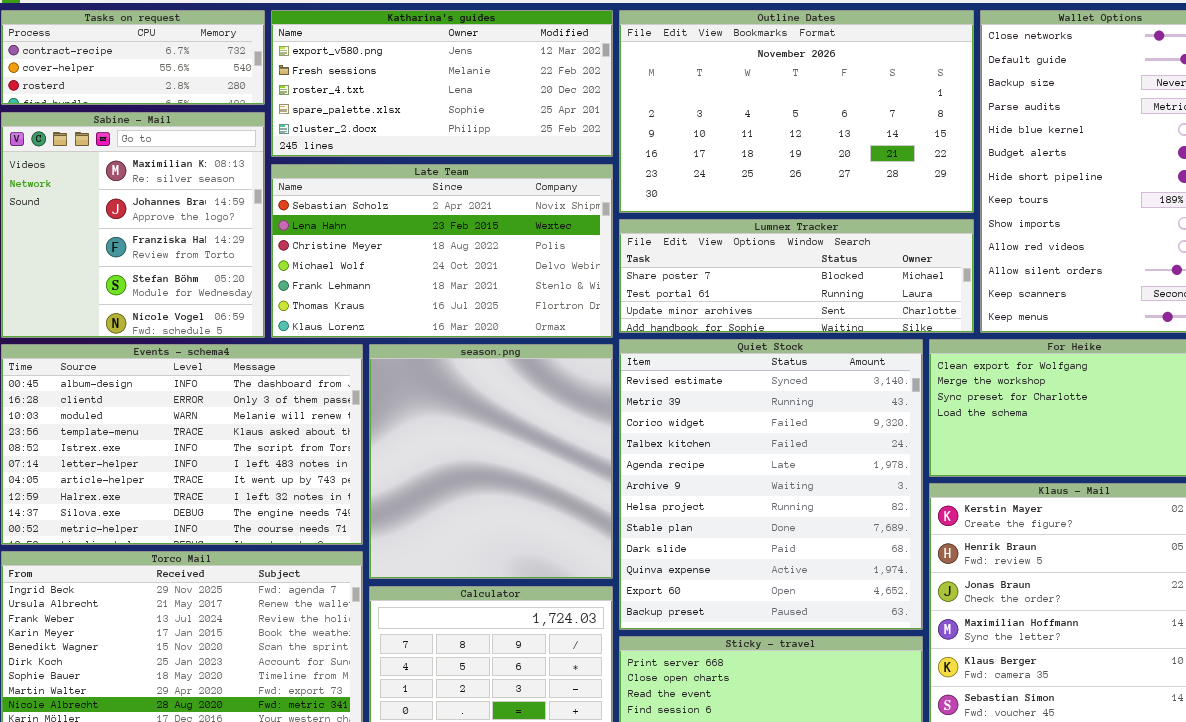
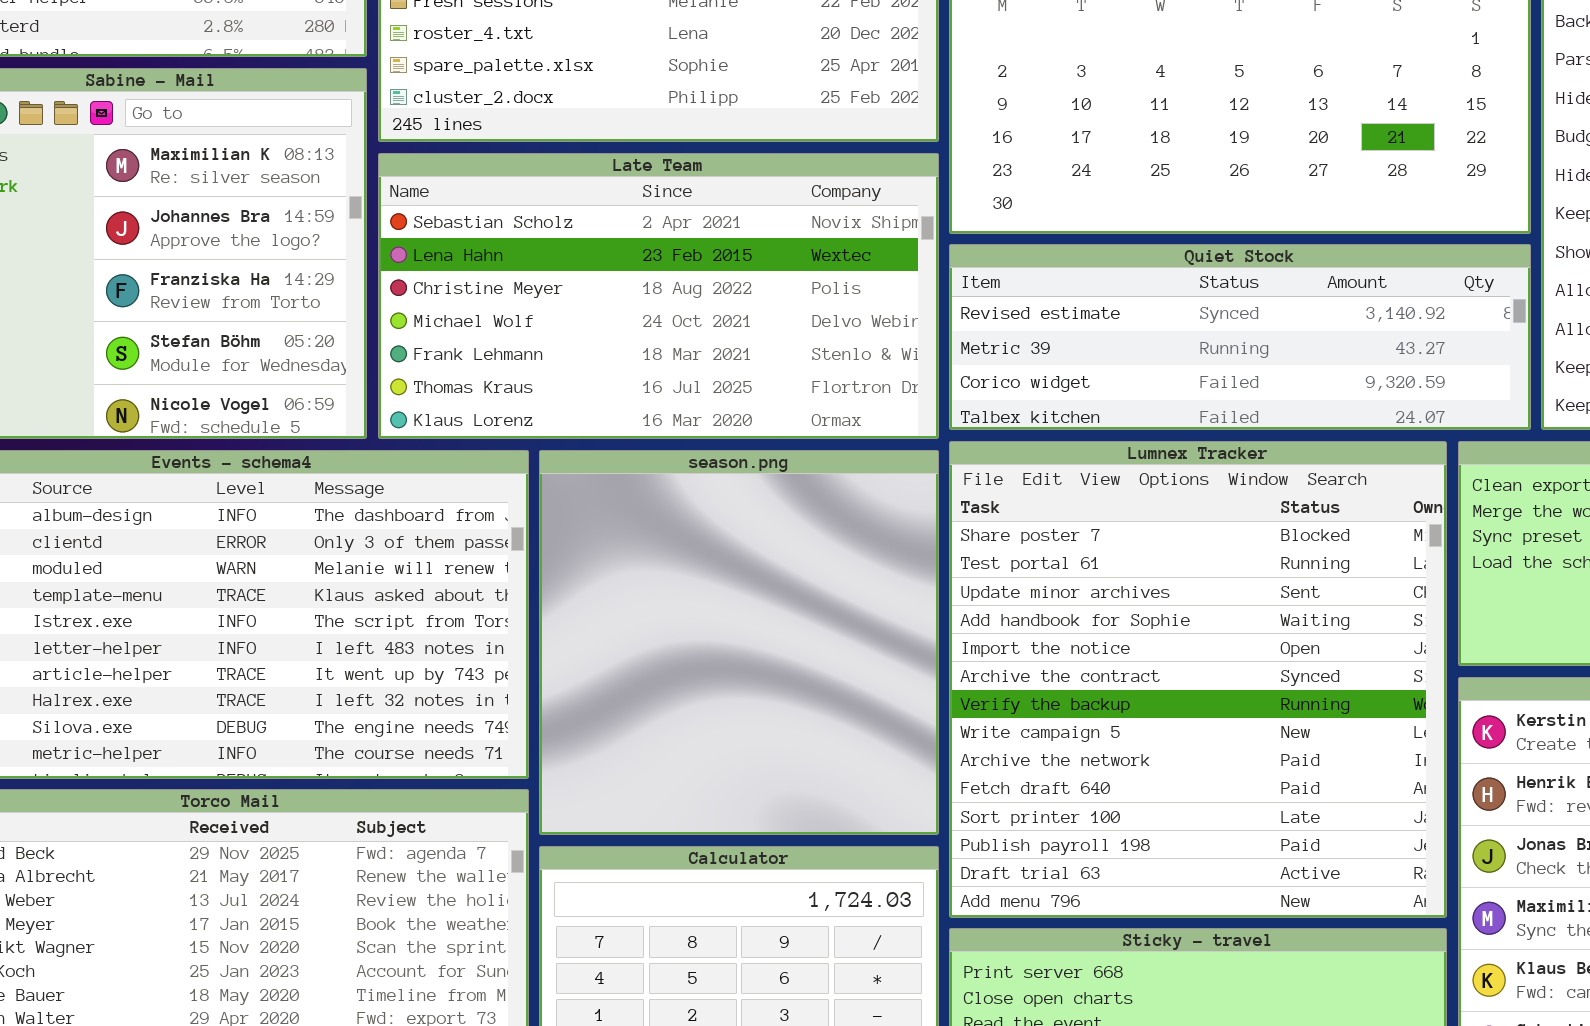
Lumnex Tracker: [619,219,974,333] -> [949,441,1447,918], moved, resized
Quiet Stock: [619,339,923,630] -> [949,244,1531,430], moved, resized

